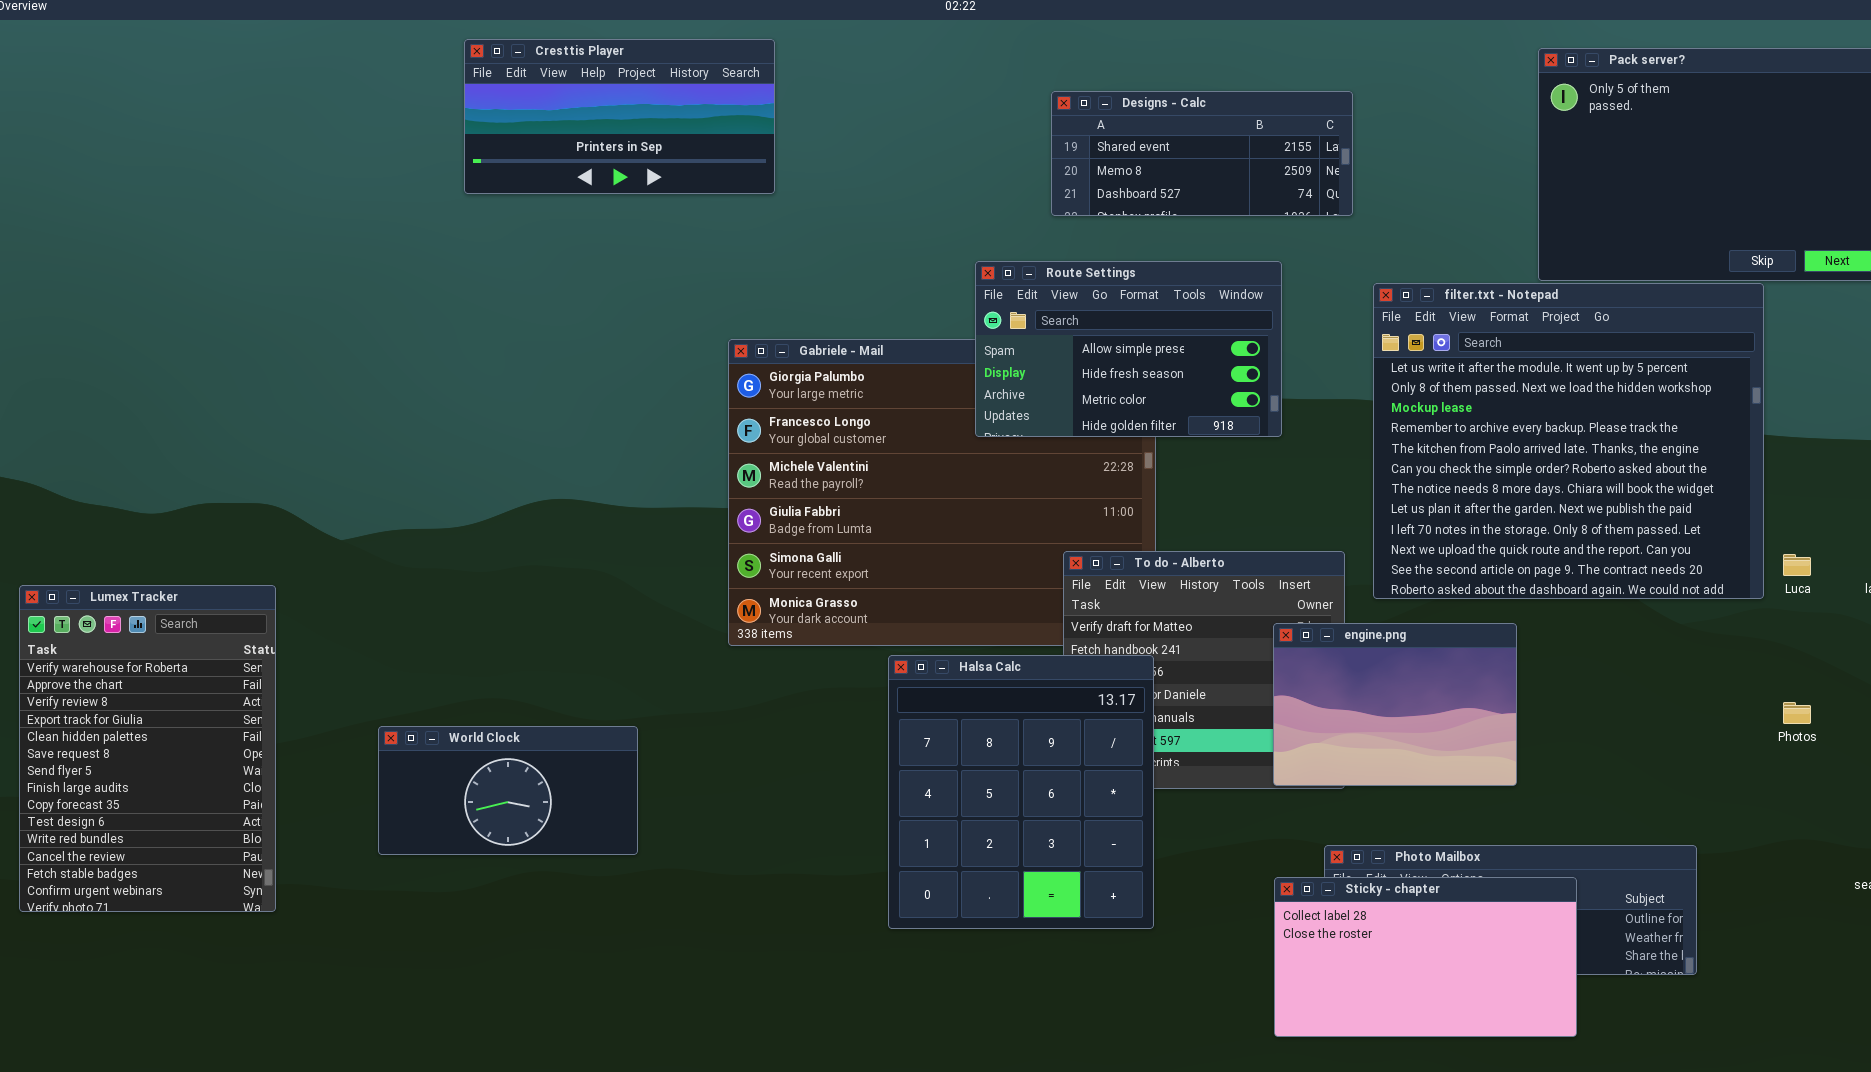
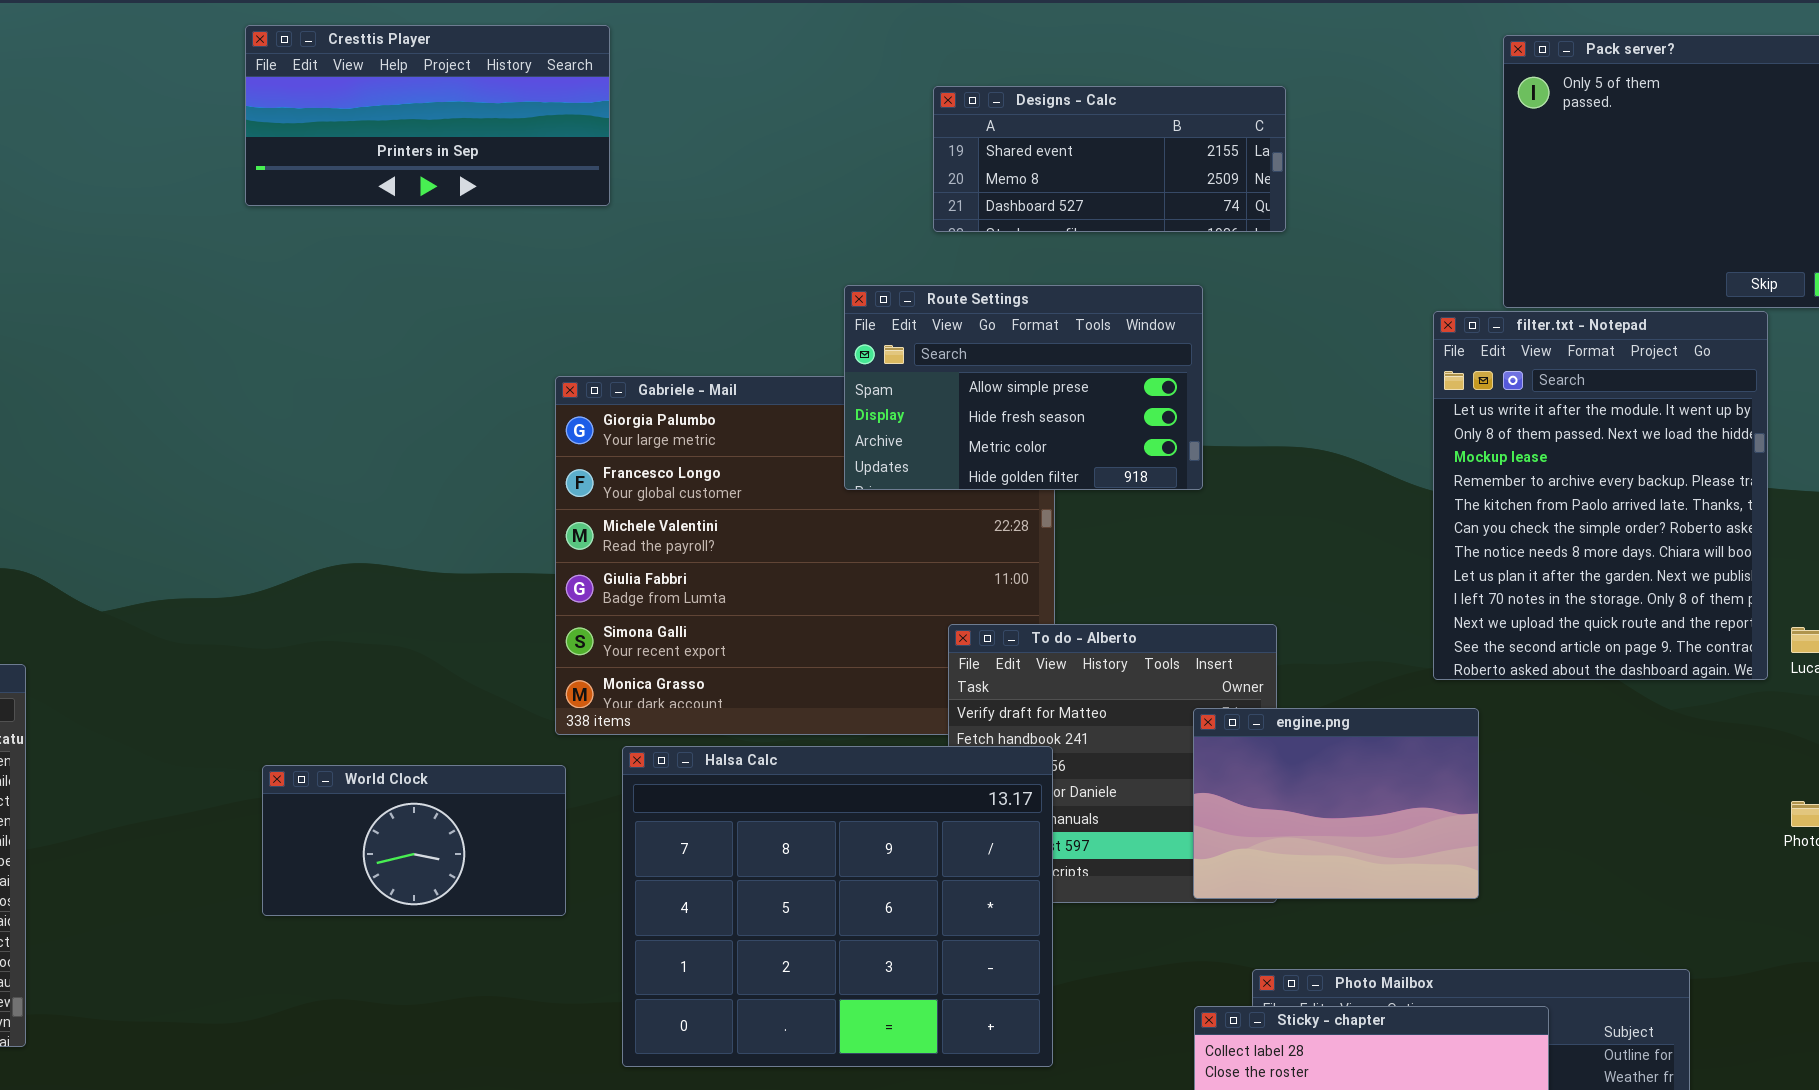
filter.txt - Notepad: [1373,283,1764,599] -> [1433,311,1768,680], resized
Halsa Calc: [888,655,1154,929] -> [622,746,1053,1067], resized
World Clock: [378,726,638,855] -> [262,765,566,916], moved

